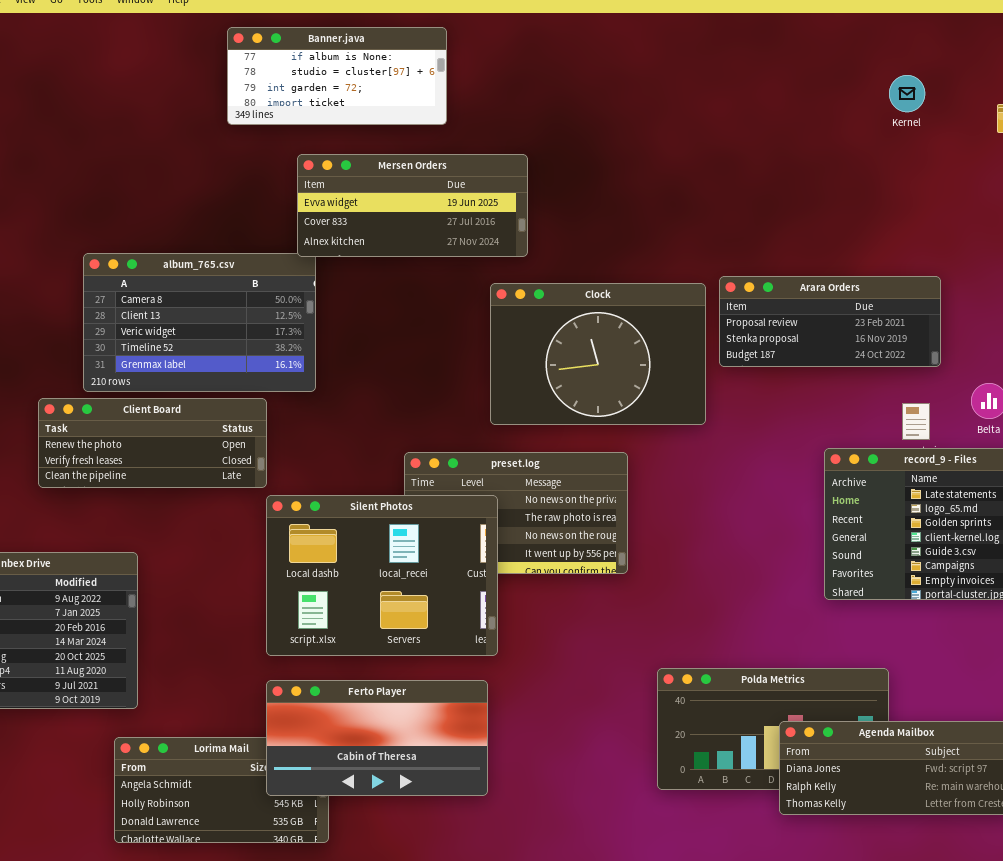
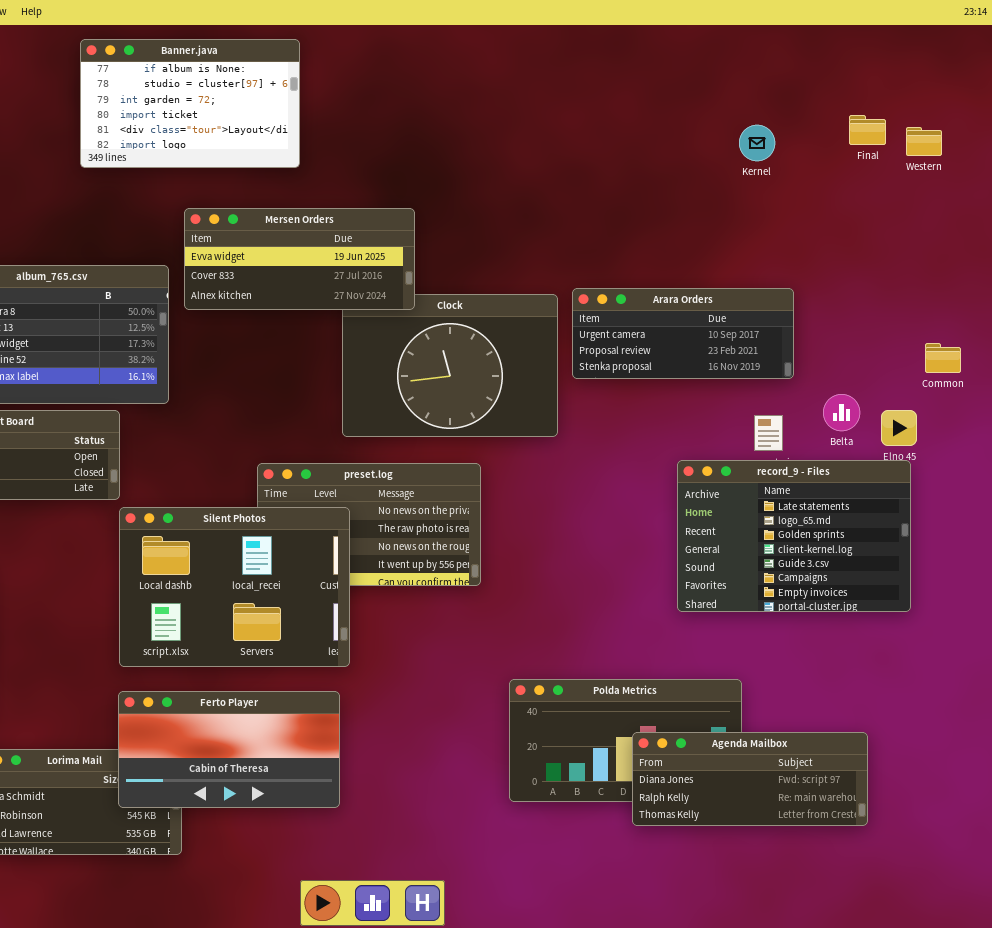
Banner.java: [227,27,447,125] -> [80,39,300,168], resized
Kernel: [889,75,925,112] -> [739,125,775,161], moved
Mersen Orders: [297,154,528,257] -> [184,208,415,310], moved
Arara Orders: [719,276,941,367] -> [572,288,794,379], scrolled up 1 row

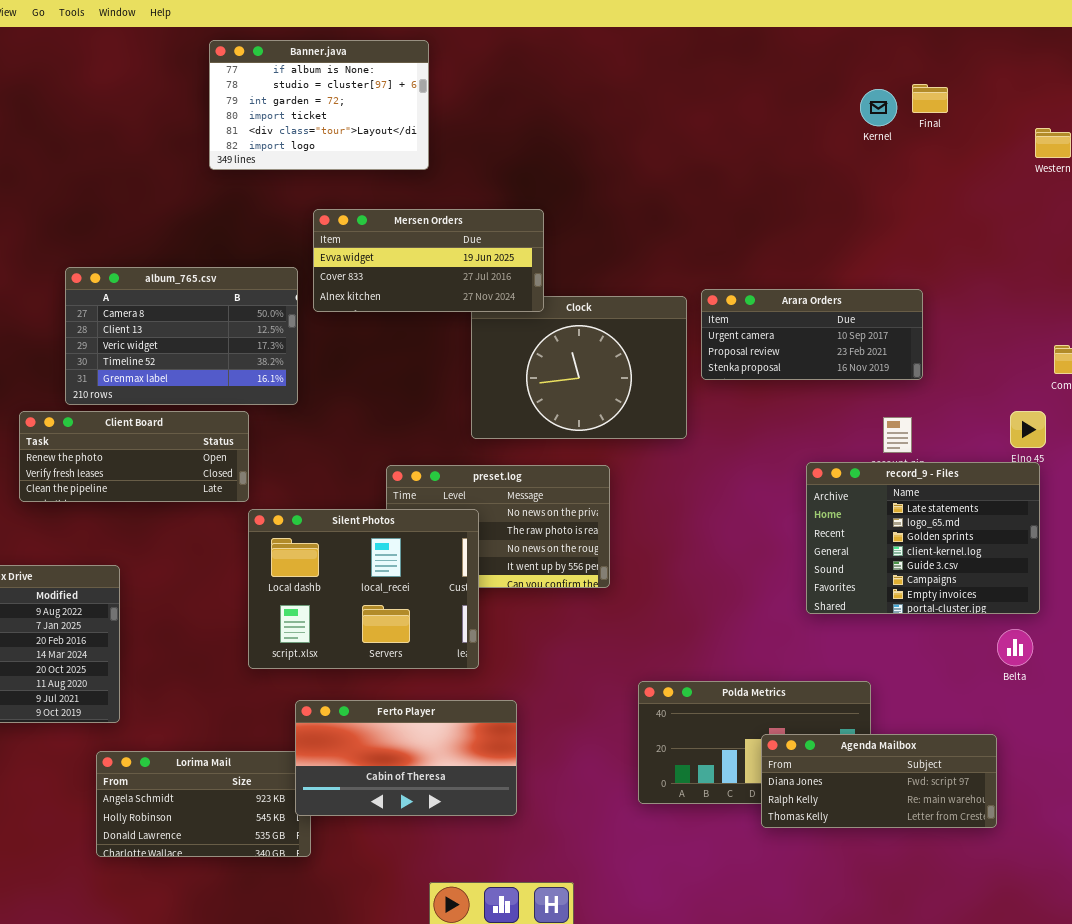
Final: [849,115,886,145] -> [912,84,948,113], moved
Kernel: [739,125,775,161] -> [860,89,897,126], moved
Belta: [823,394,860,431] -> [997,629,1033,666], moved
Ferto Player: [118,691,340,808] -> [295,700,517,816], moved

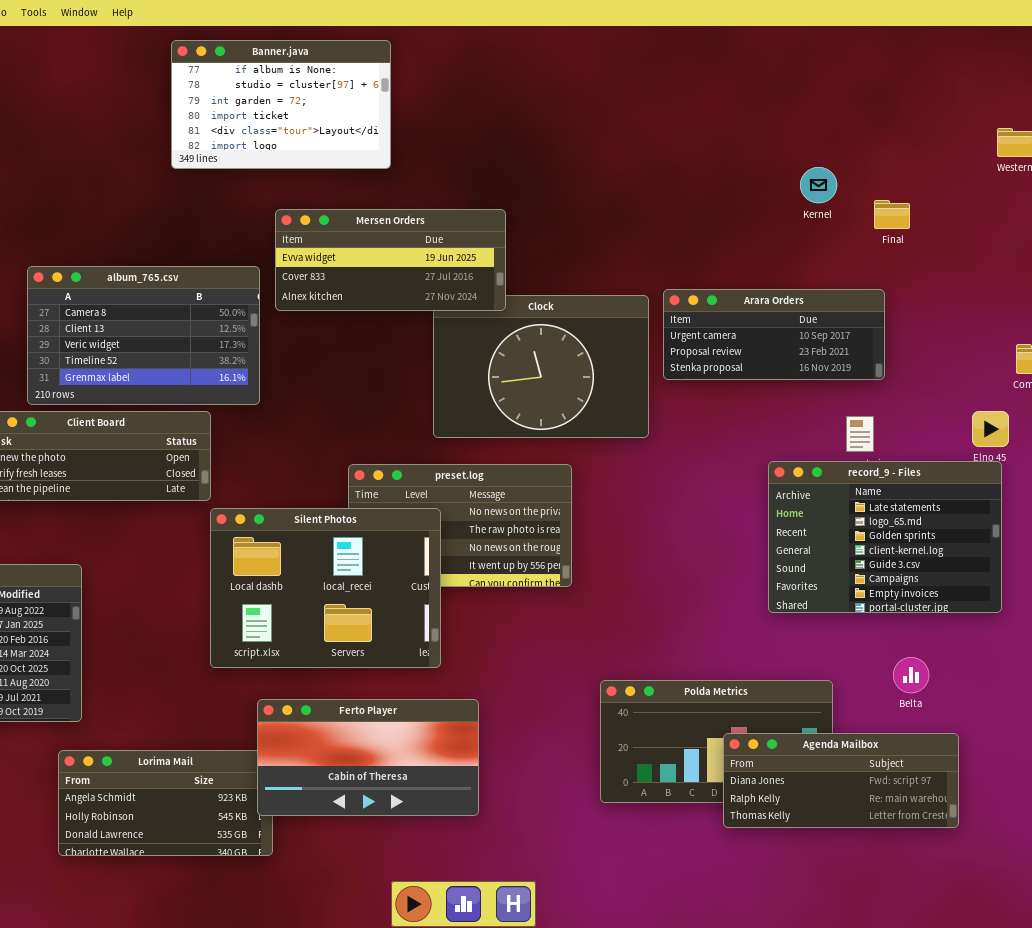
Final: [912,84,948,113] -> [874,200,910,229], moved
Kernel: [860,89,897,126] -> [800,167,837,203], moved
Belta: [997,629,1033,666] -> [893,657,929,693], moved

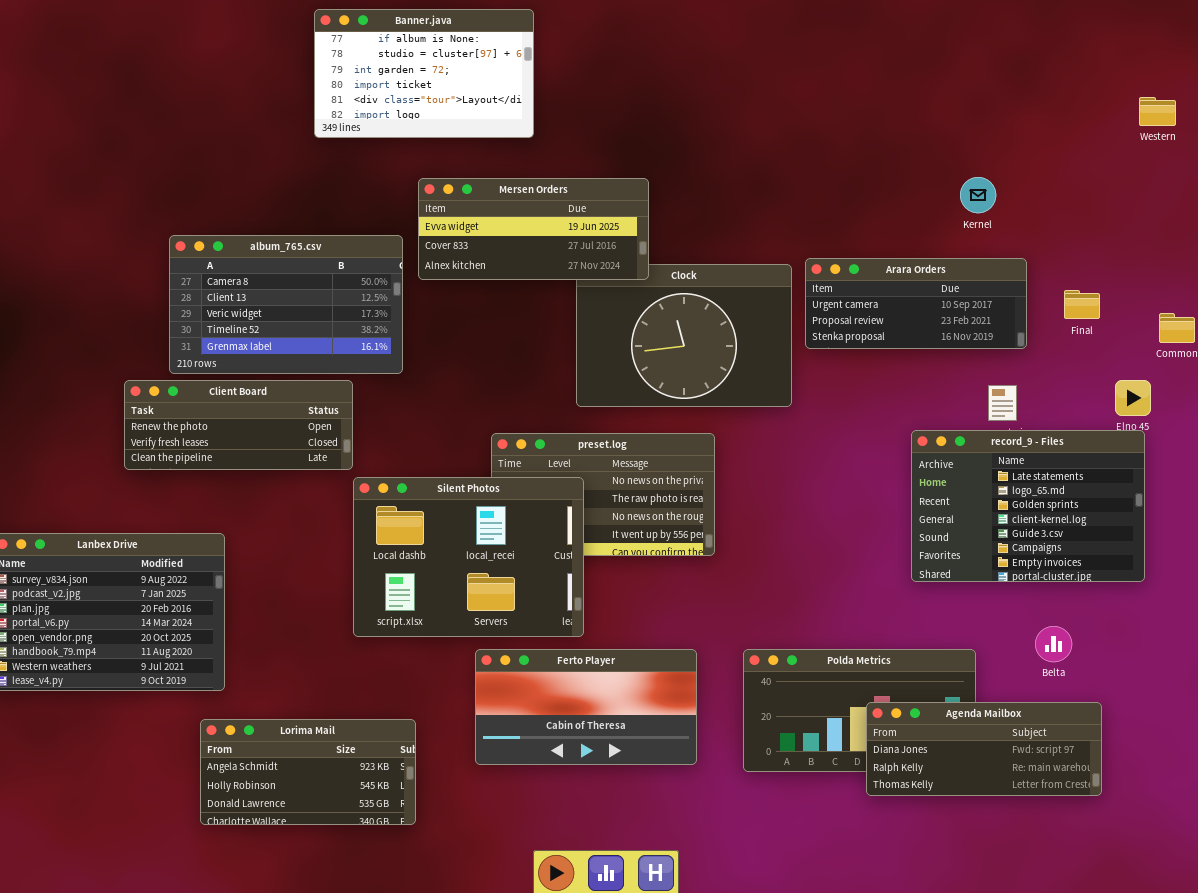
Kernel: [800,167,837,203] -> [960,177,996,213], moved
Final: [874,200,910,229] -> [1064,290,1100,319], moved
Ferto Player: [257,699,479,816] -> [475,649,697,765], moved

